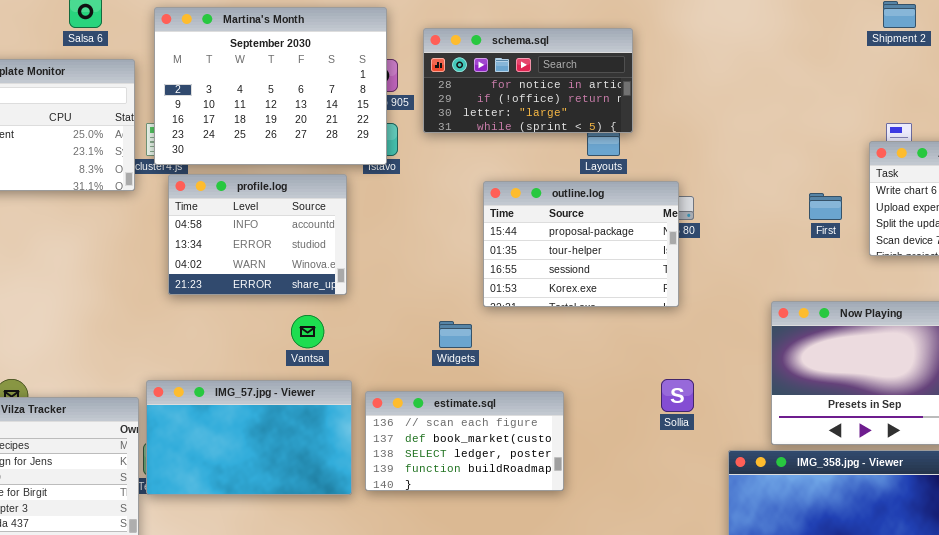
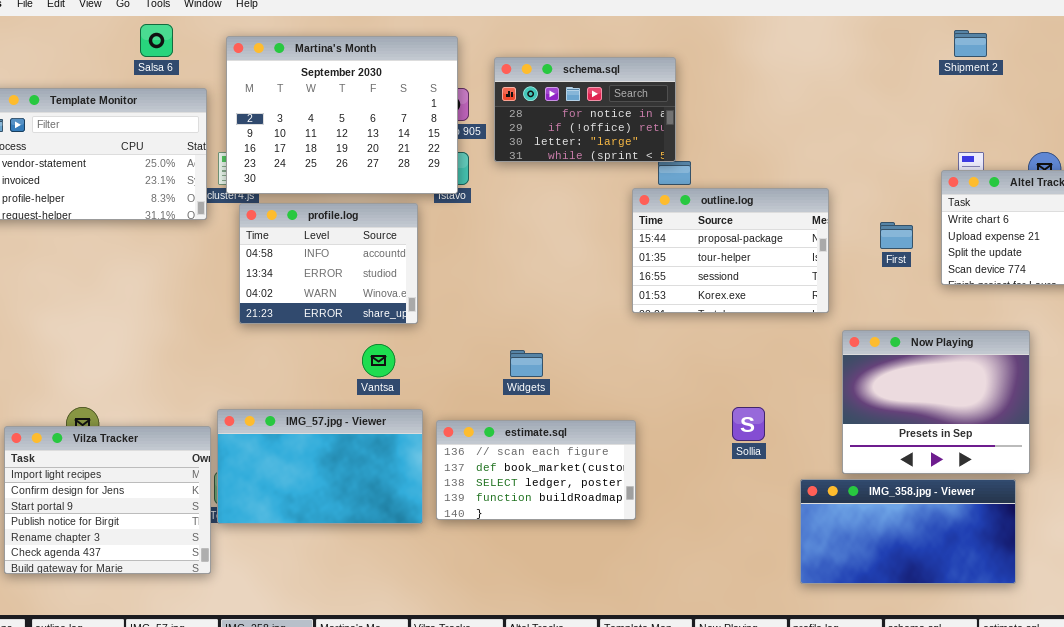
schema.sql: [423,28,633,133] -> [494,57,676,162], resized
outline.log: [483,181,679,307] -> [632,188,829,313], moved

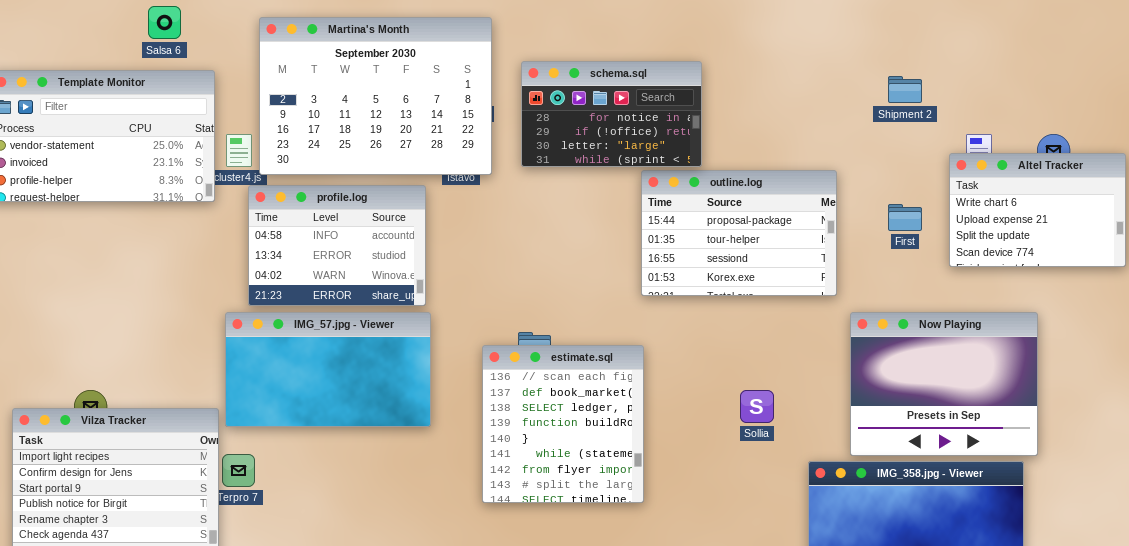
Shipment 2: [954,30,987,57] -> [888,76,922,103], moved
Martina's Month: [226,36,458,194] -> [259,17,492,175], moved
schema.sql: [494,57,676,162] -> [521,61,702,167], moved
IMG_57.jpg - Viewer: [217,409,423,524] -> [225,312,431,427], moved
estimate.sql: [436,420,636,520] -> [482,345,644,503], resized

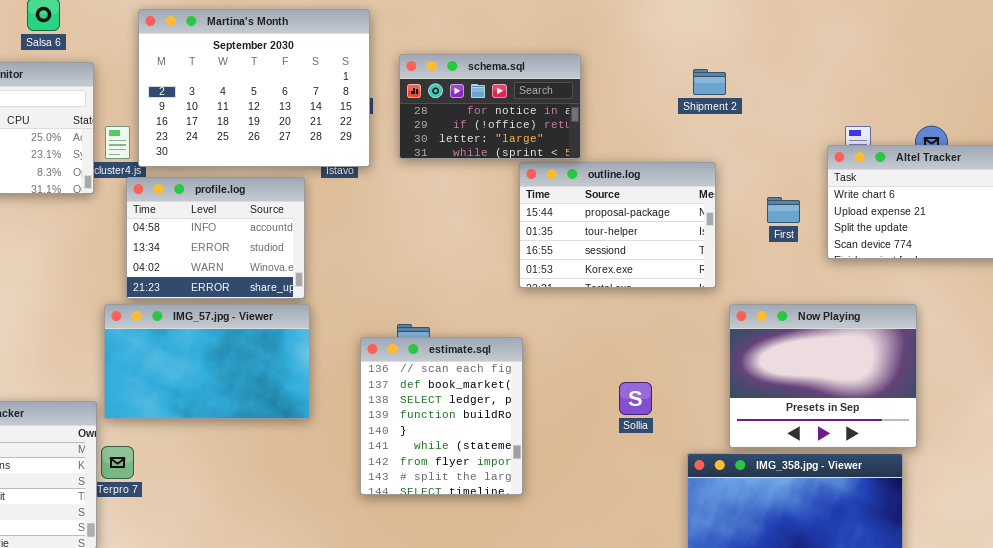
Shipment 2: [888,76,922,103] -> [693,69,726,95], moved

